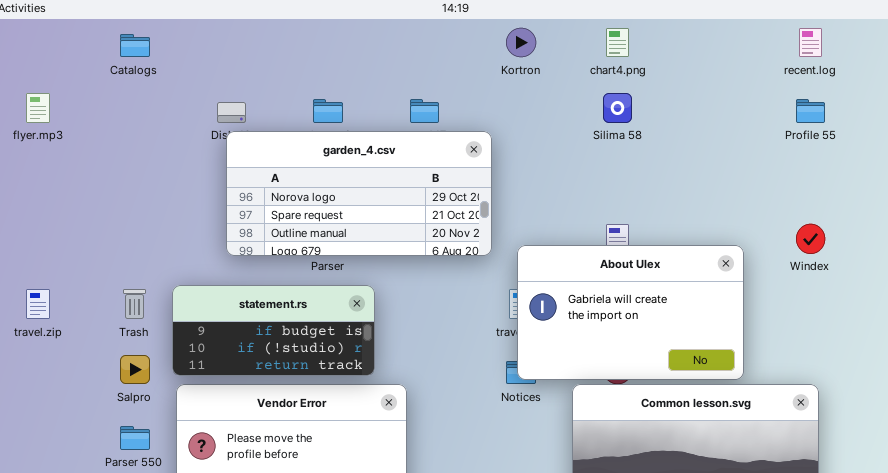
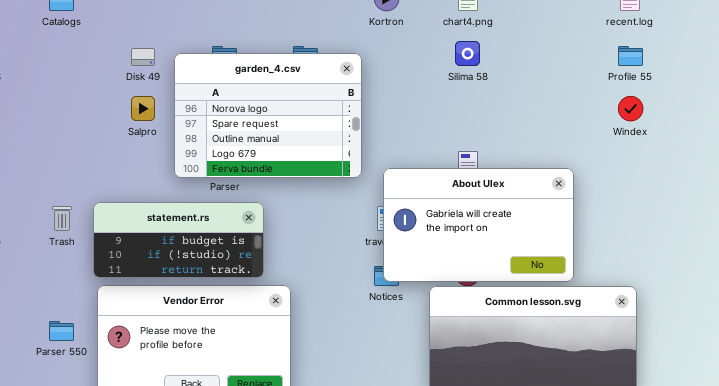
garden_4.csv: [226,131,492,256] -> [174,53,362,178], resized
Windex: [796,224,825,254] -> [618,96,643,121], moved
Salpro: [120,355,150,384] -> [131,96,155,121], moved

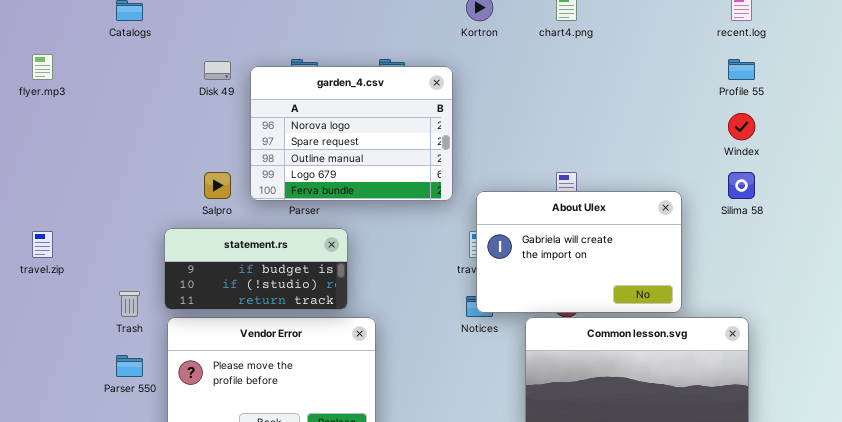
Silima 58: [455,41,480,66] -> [728,172,755,199], moved
Salpro: [131,96,155,121] -> [204,172,231,199], moved
Trash: [52,206,72,231] -> [119,291,140,317], moved

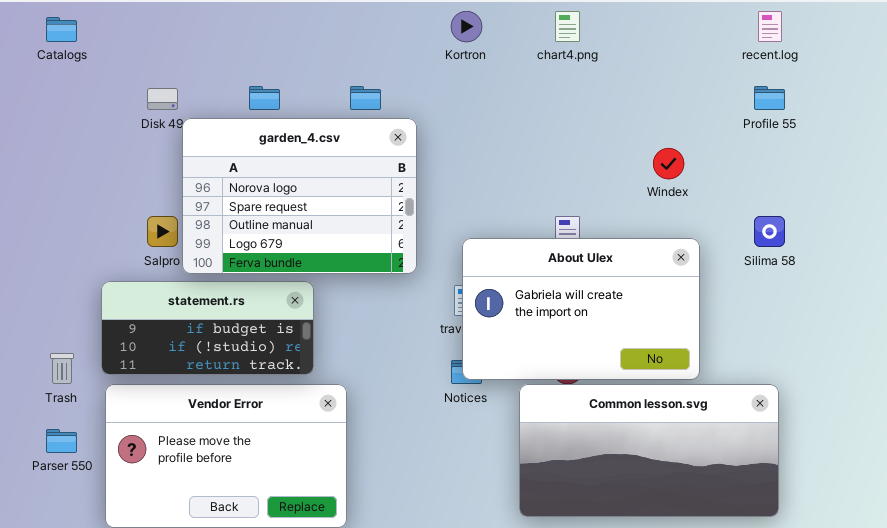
garden_4.csv: [250,66,453,201] -> [182,118,417,274], moved
Windex: [728,113,755,140] -> [653,148,684,179], moved

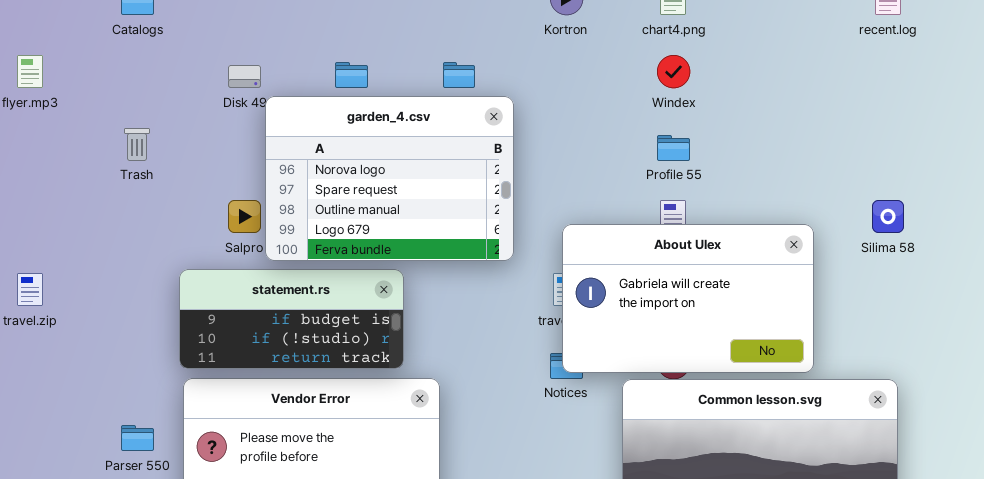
Profile 55: [754,86,785,110] -> [657,135,690,161], moved
Windex: [653,148,684,179] -> [657,55,690,88], moved
Trash: [50,353,74,384] -> [124,128,150,161], moved

